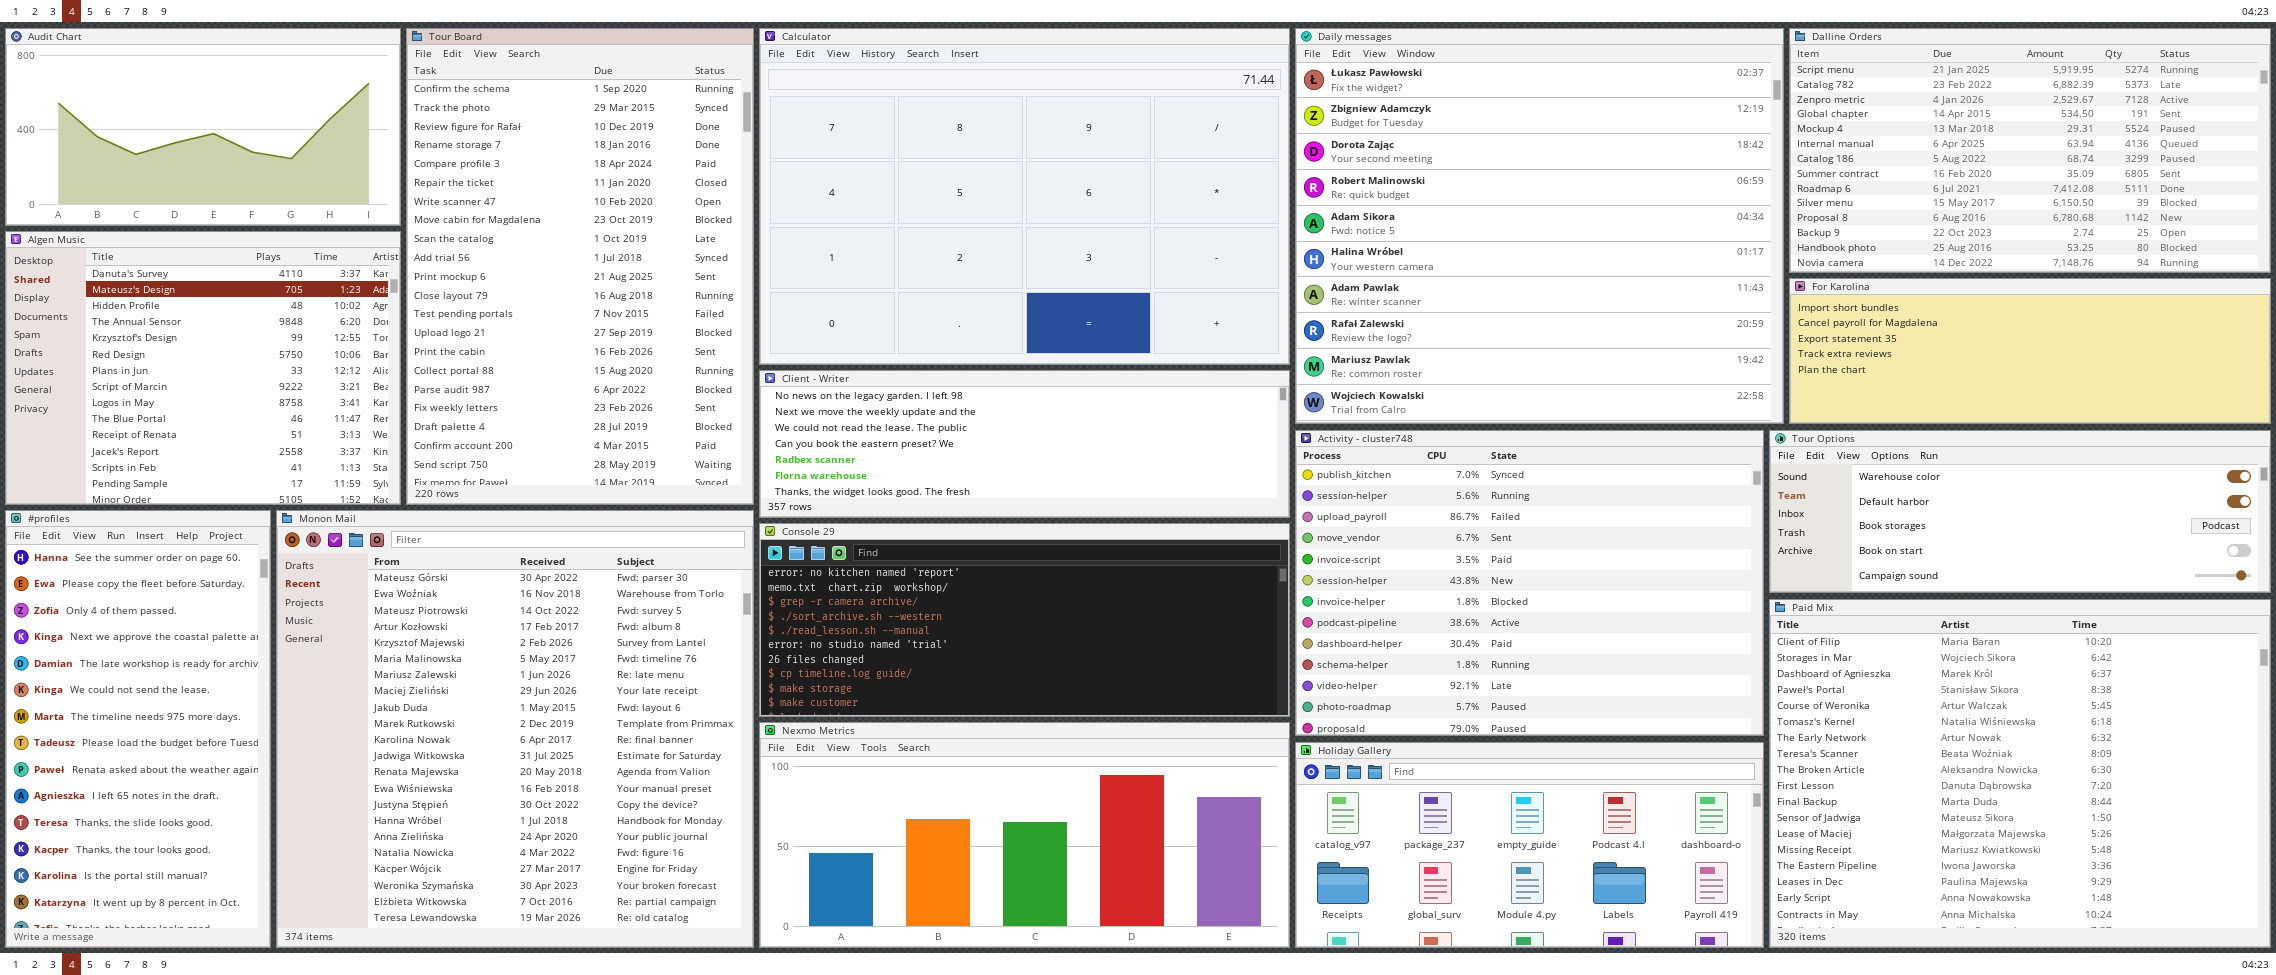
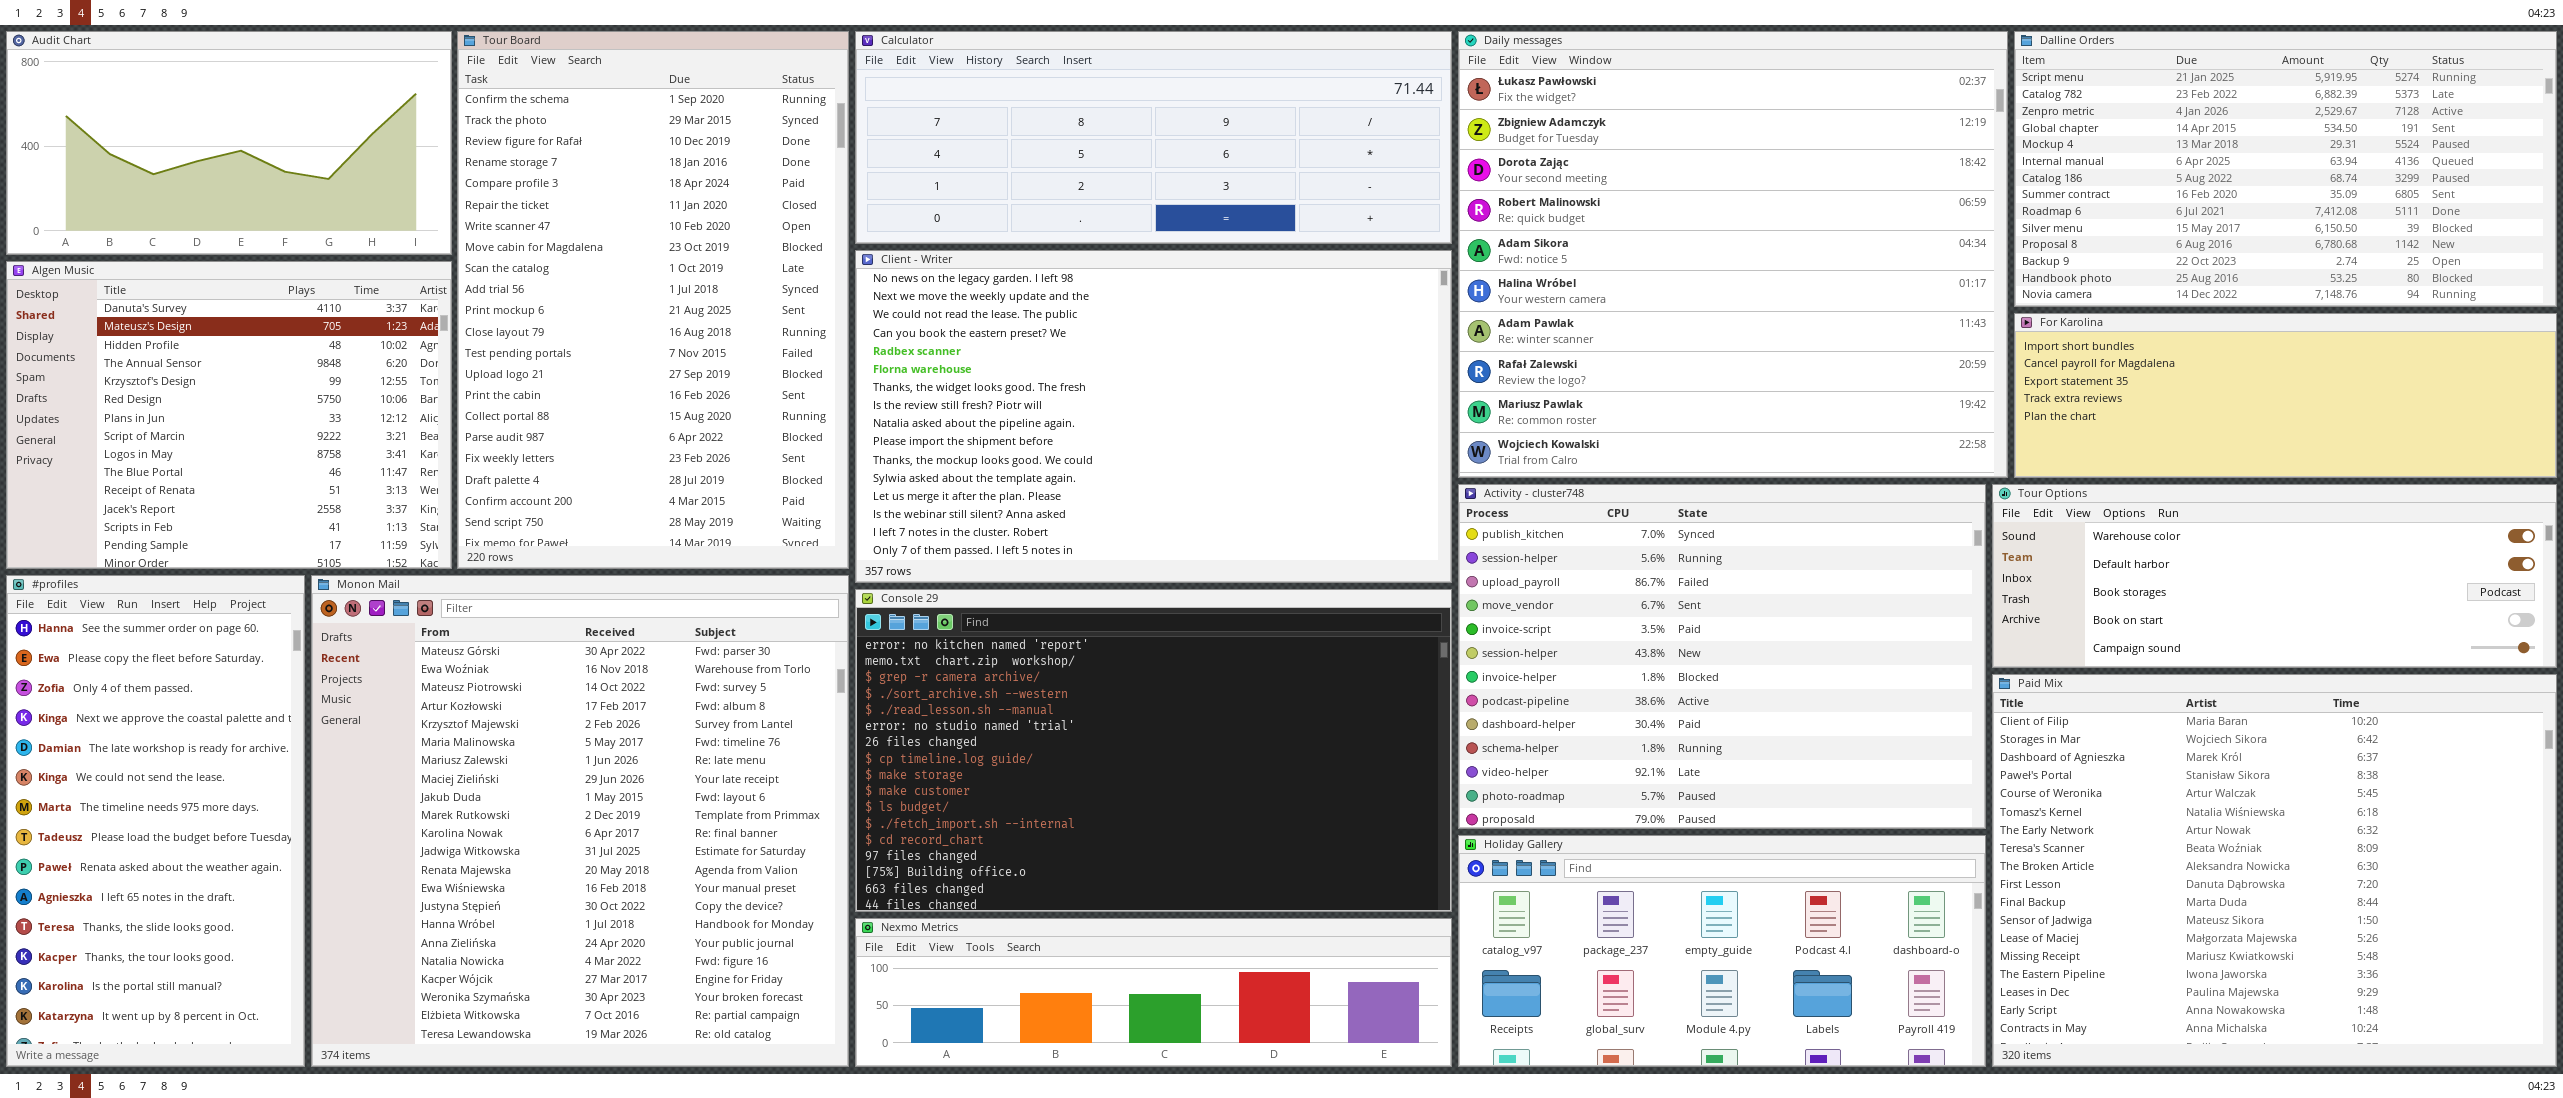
Calculator: [759,28,1290,365] -> [855,31,1452,244], resized
Client - Writer: [759,370,1290,518] -> [855,250,1452,583], resized
Console 29: [759,523,1290,717] -> [855,589,1452,912], resized
Nexmo Metrics: [759,722,1290,948] -> [855,918,1452,1067], resized

